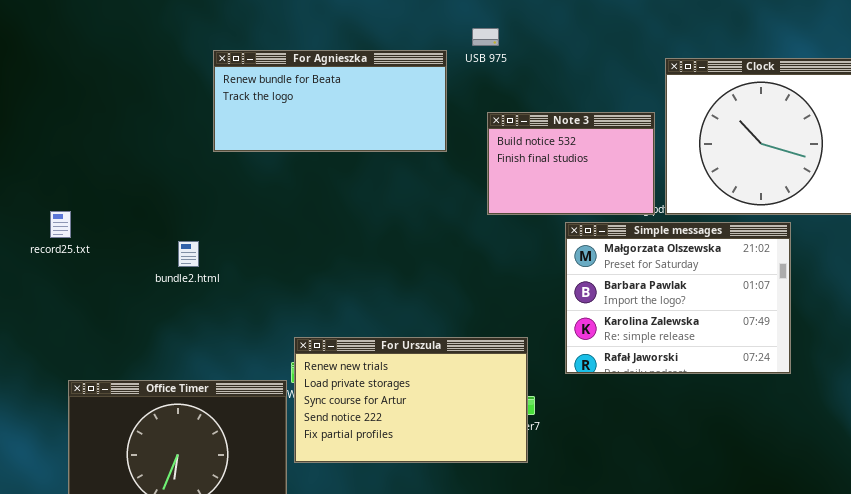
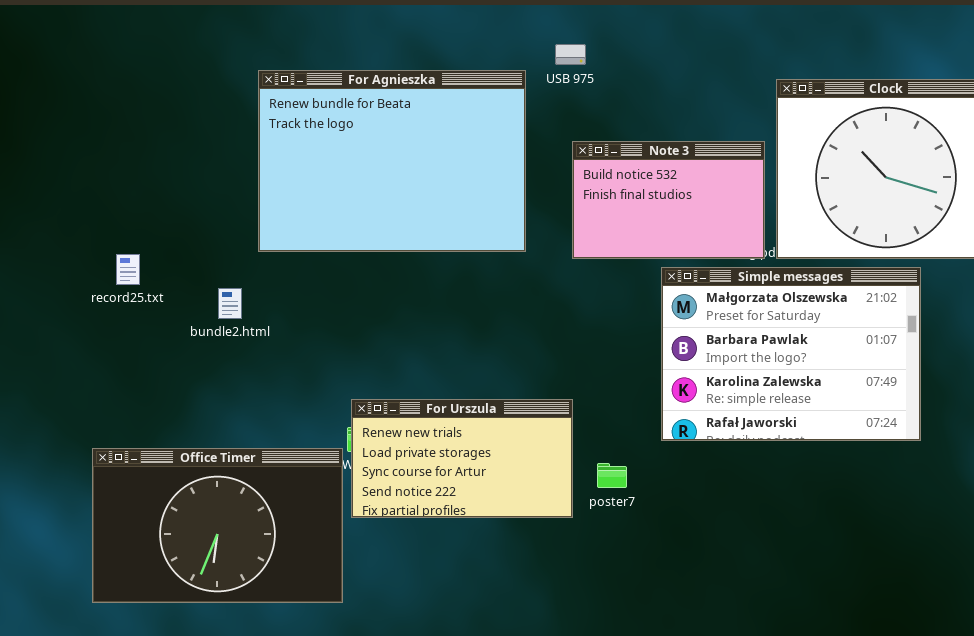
For Agnieszka: [213,50,447,152] -> [258,70,526,252], resized
record25.txt: [50,211,71,238] -> [116,254,140,285], moved
For Urszula: [294,337,528,463] -> [351,399,573,518], resized

